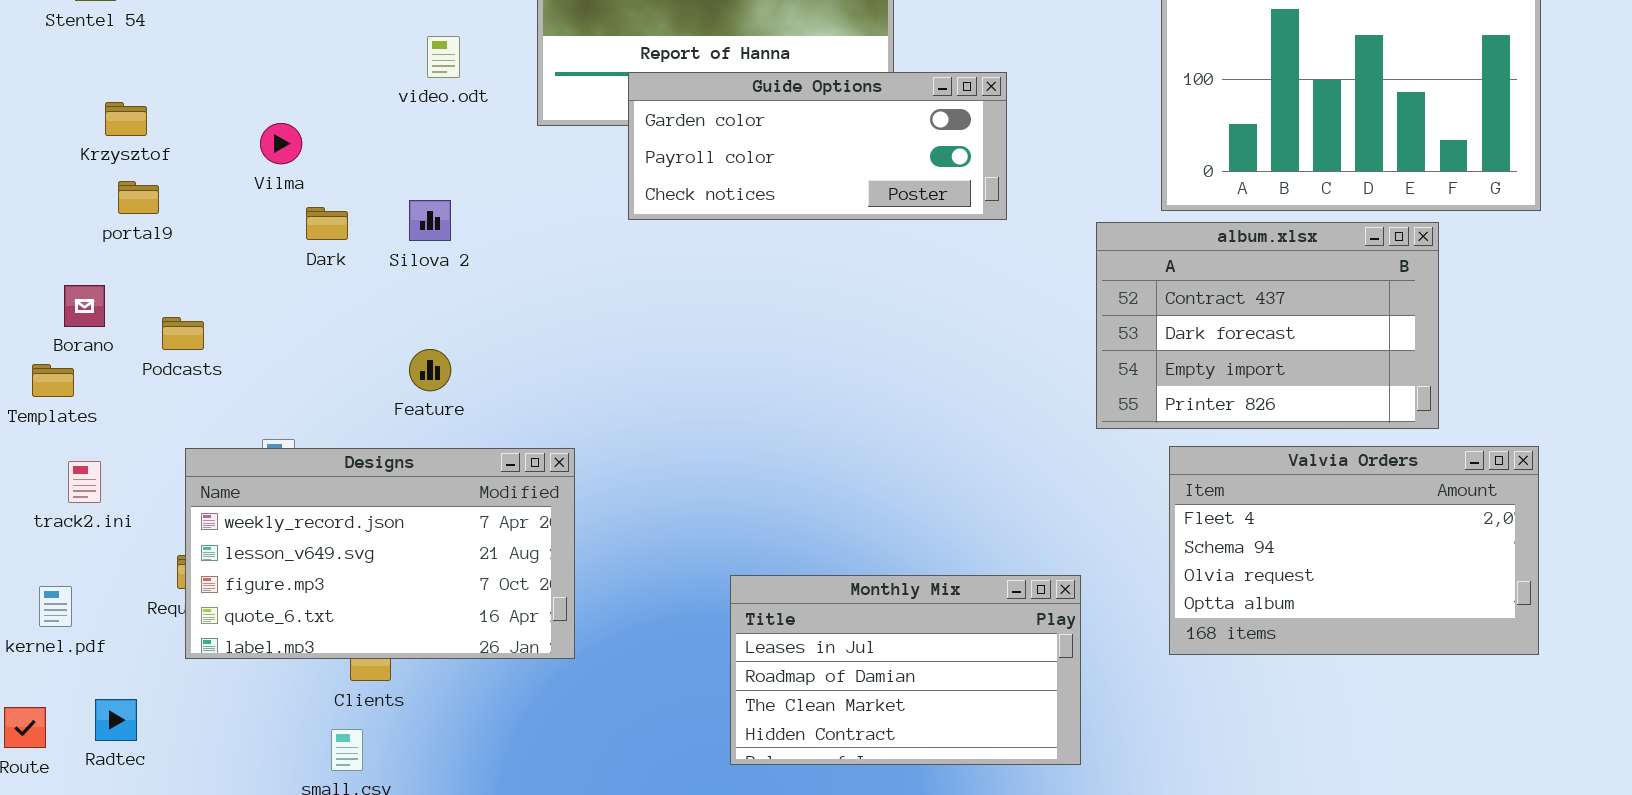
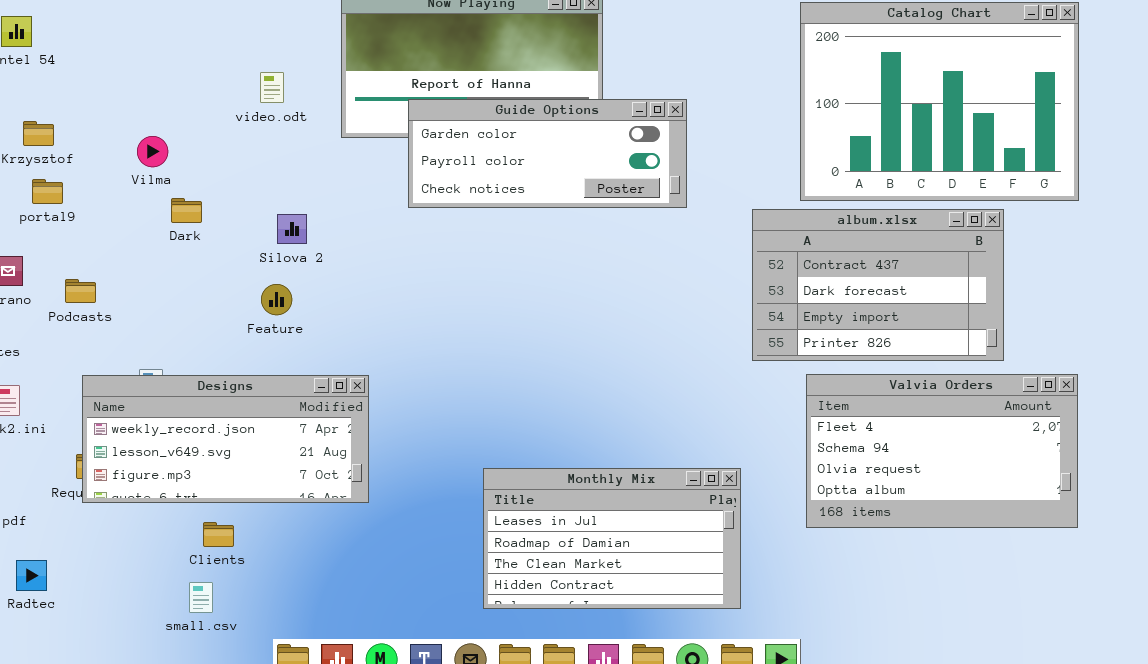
Silova 2: [409,200,451,241] -> [277,214,307,244], moved
Feature: [409,349,451,391] -> [261,284,292,315], moved
Designs: [185,448,575,659] -> [82,375,369,503], resized

